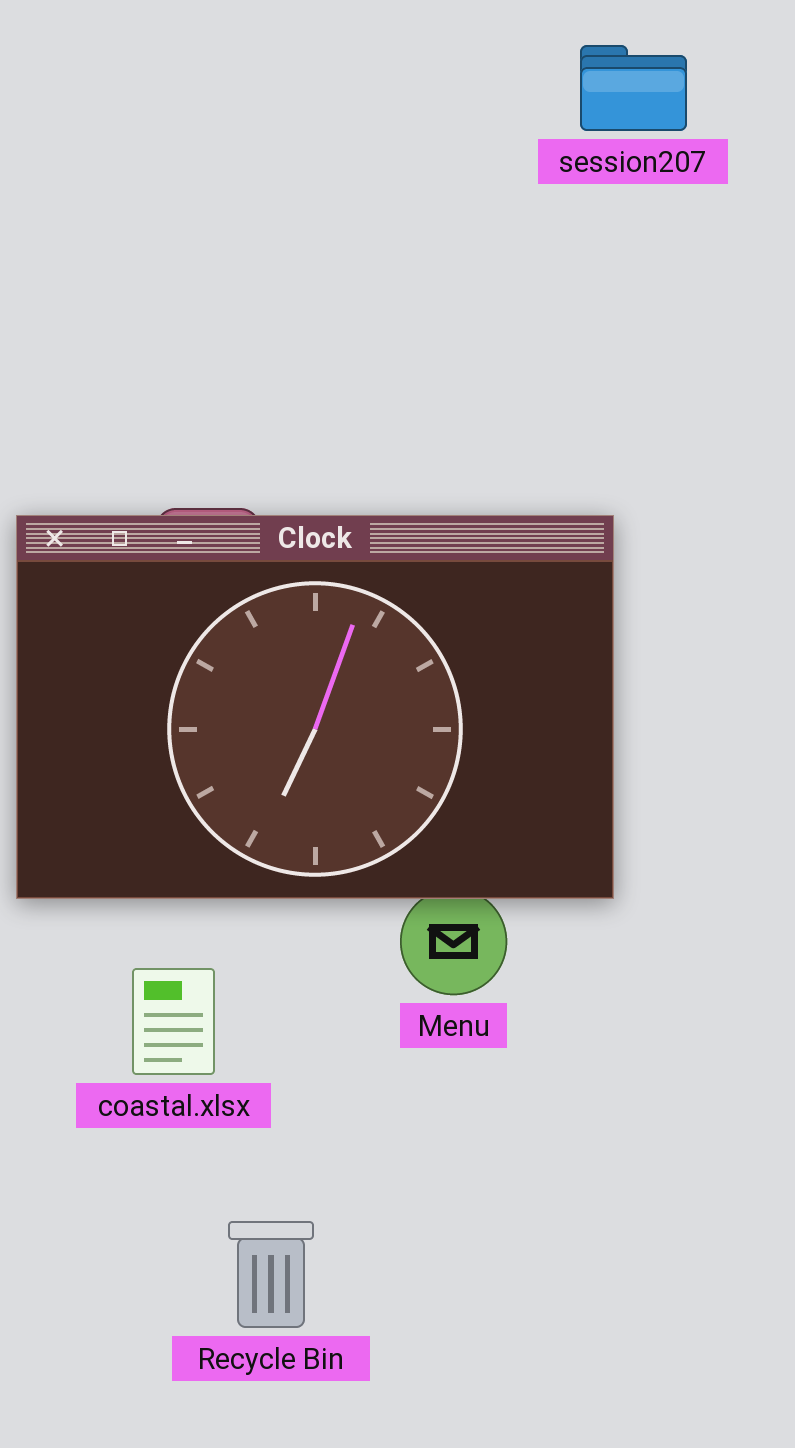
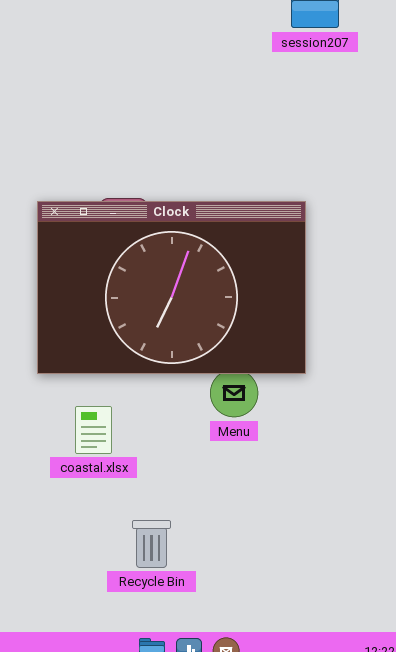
coastal.xlsx: [132,968,215,1075] -> [75,406,112,454], moved

